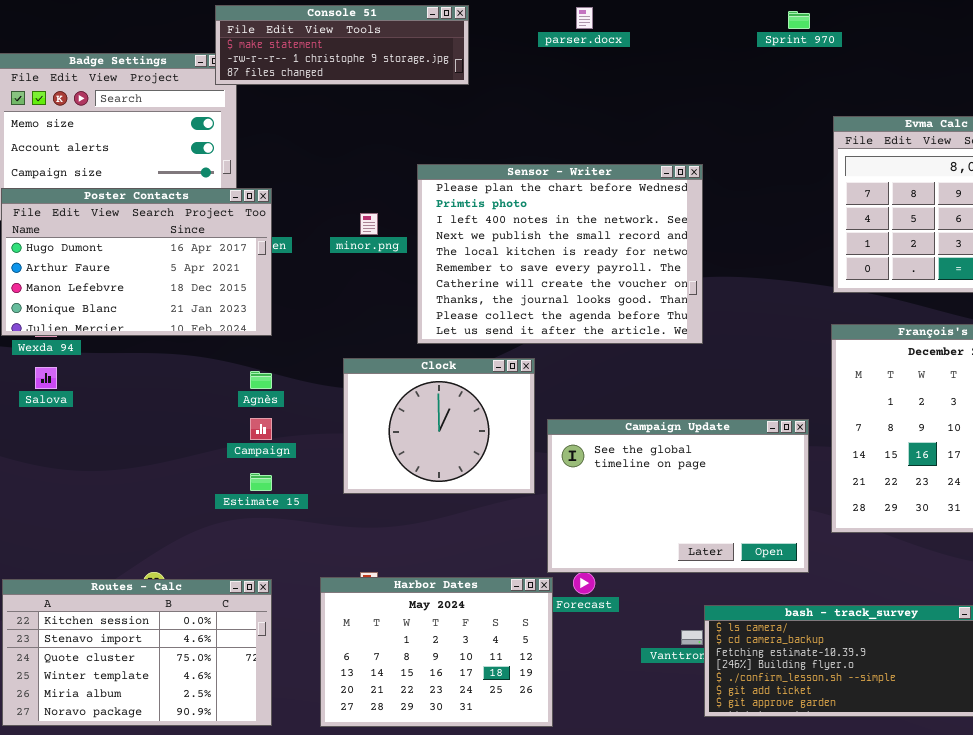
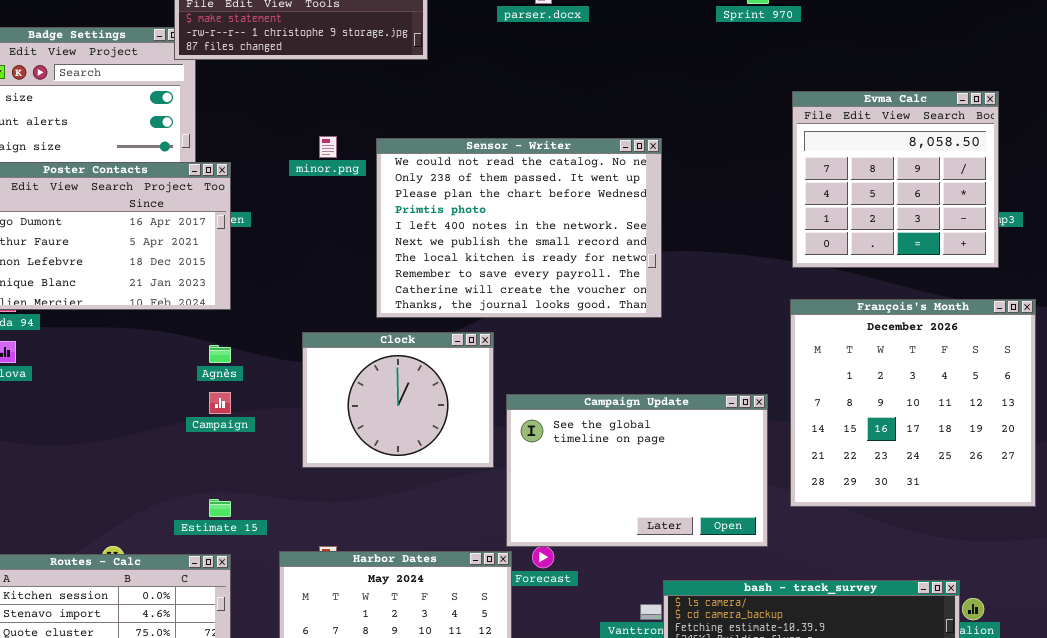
Sensor - Writer: [417,164,703,344] -> [376,138,662,318], scrolled up 2 rows
minor.png: [360,213,378,235] -> [319,136,337,158], moved
Estimate 15: [250,473,272,491] -> [209,499,231,517], moved

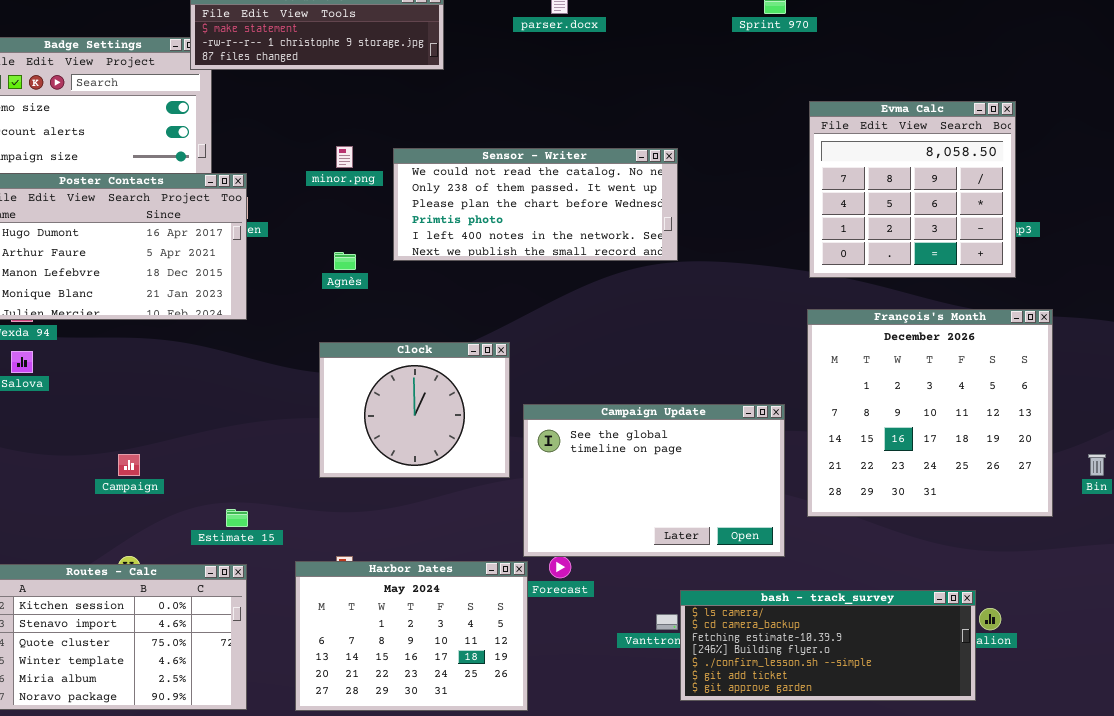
Sensor - Writer: [376,138,662,318] -> [393,148,678,261], resized
Agnès: [209,345,231,363] -> [334,252,356,270], moved
Campaign: [209,392,231,414] -> [118,454,140,476], moved

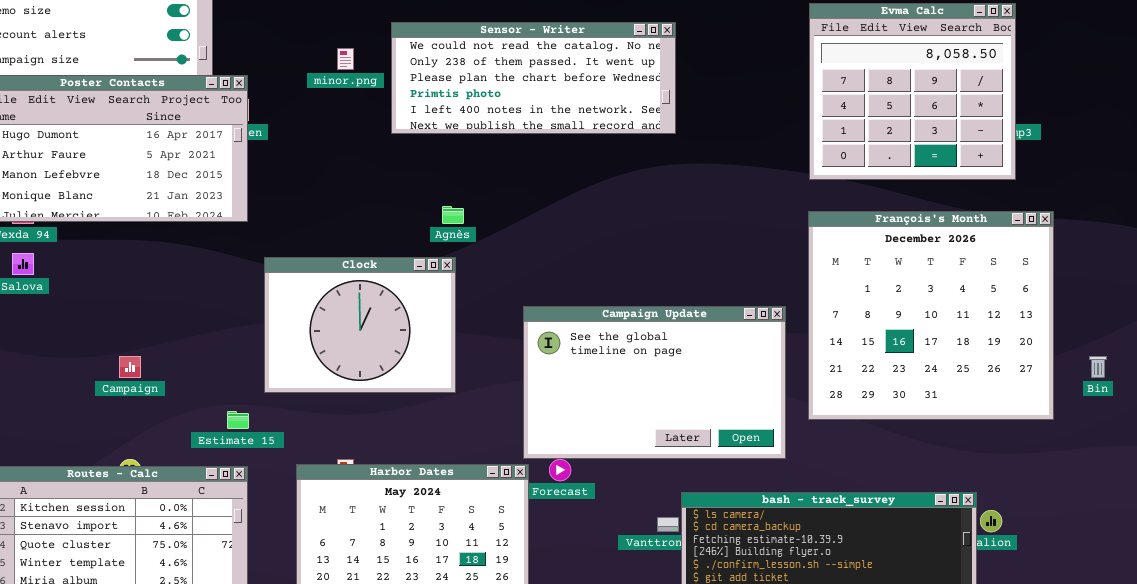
Sensor - Writer: [393,148,678,261] -> [391,22,676,134], moved
Agnès: [334,252,356,270] -> [442,206,464,224], moved
Clock: [319,342,510,478] -> [264,257,456,393], moved

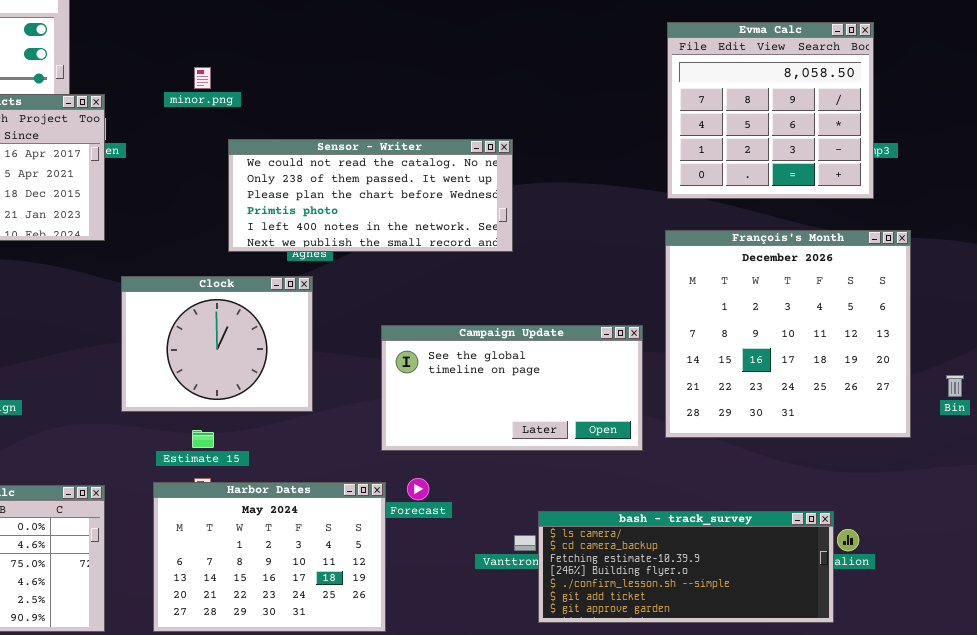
Sensor - Writer: [391,22,676,134] -> [228,139,513,252], moved
Campaign Update: [523,306,786,459] -> [381,325,643,451], resized
Estimate 15: [227,411,249,429] -> [192,430,214,448], moved

